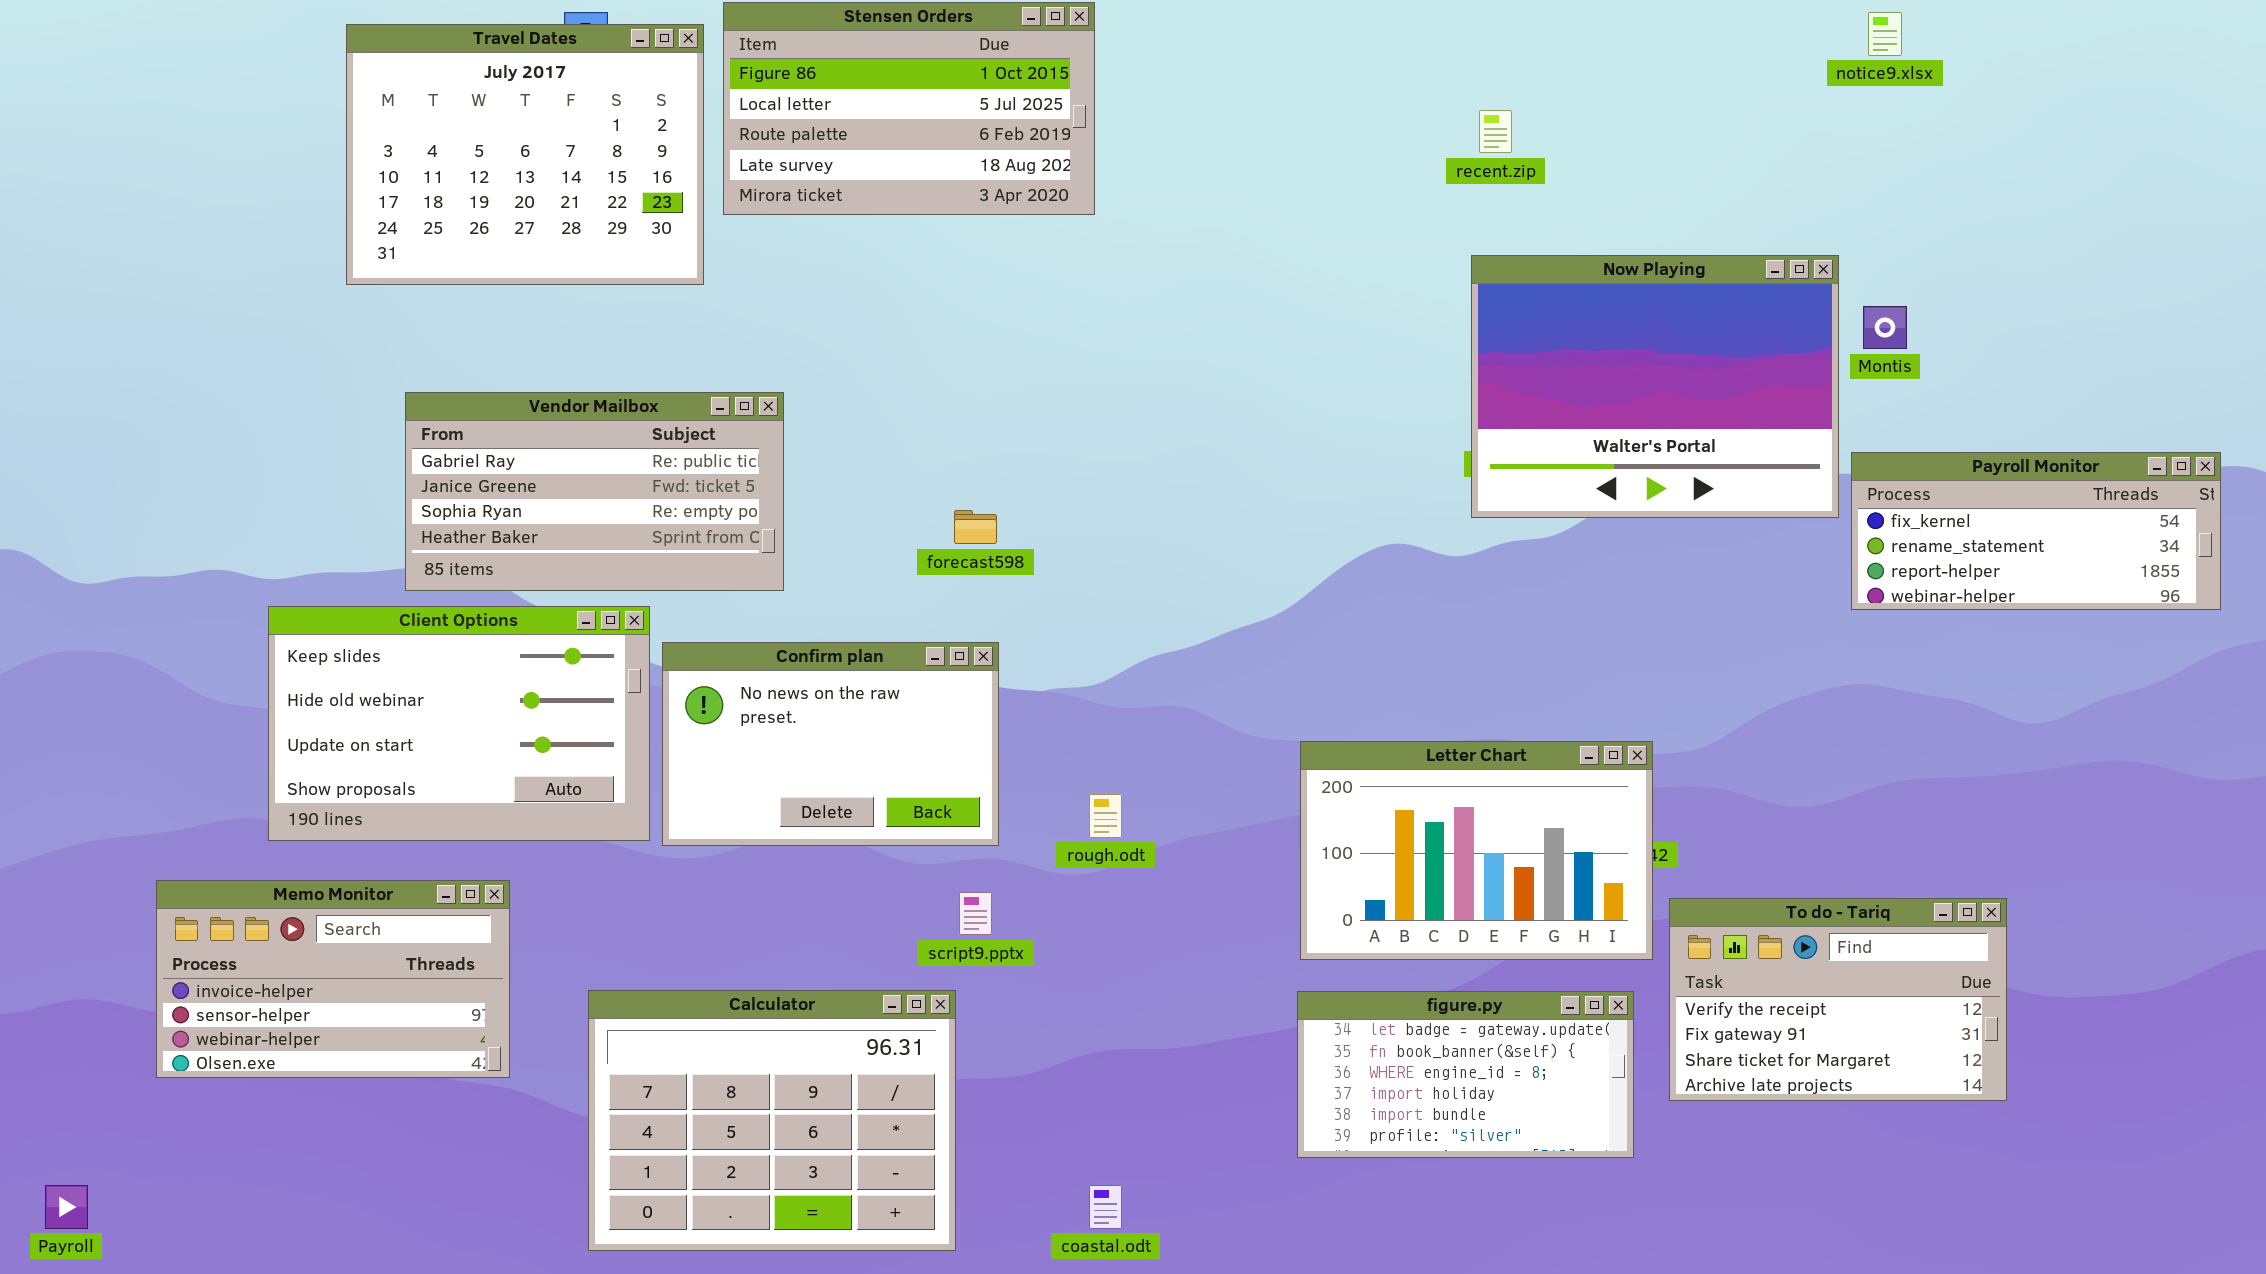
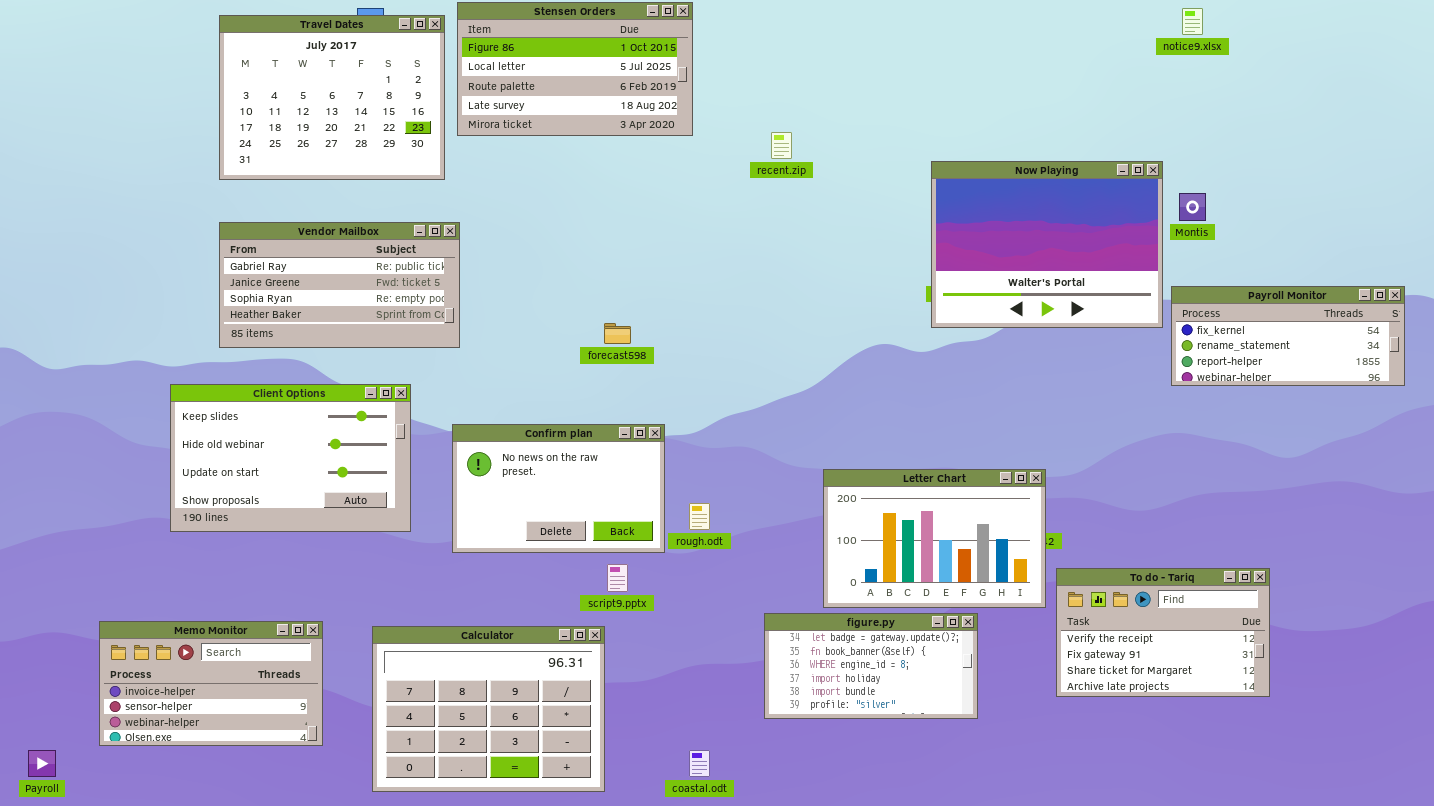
recent.zip: [1479,110,1512,153] -> [771,132,792,159], moved
Vendor Mailbox: [405,392,784,591] -> [219,222,460,348], moved
Confirm plan: [662,642,999,846] -> [452,424,665,553], moved
Memo Monitor: [156,880,510,1078] -> [99,621,323,746], moved
figure.py: [1297,991,1634,1158] -> [764,613,978,719], moved

